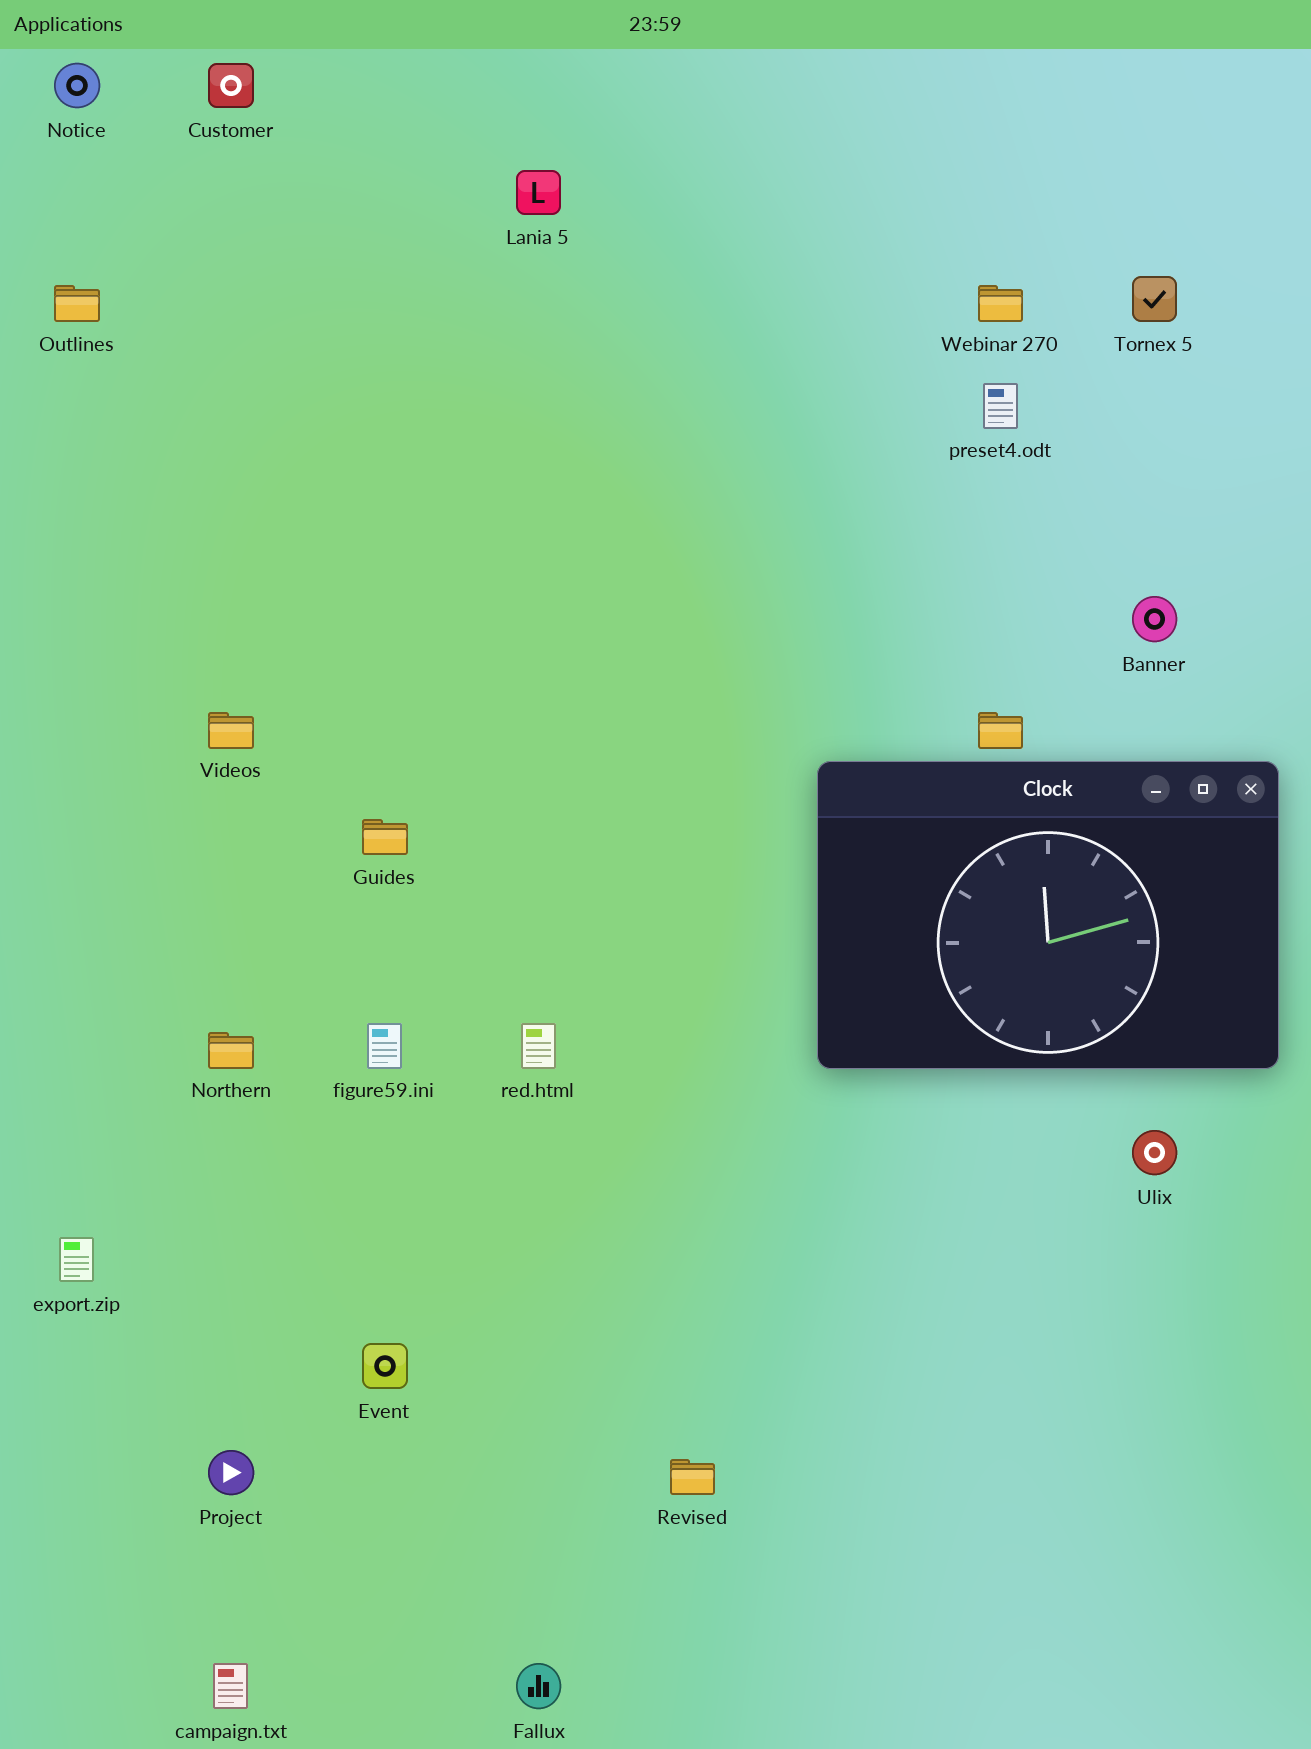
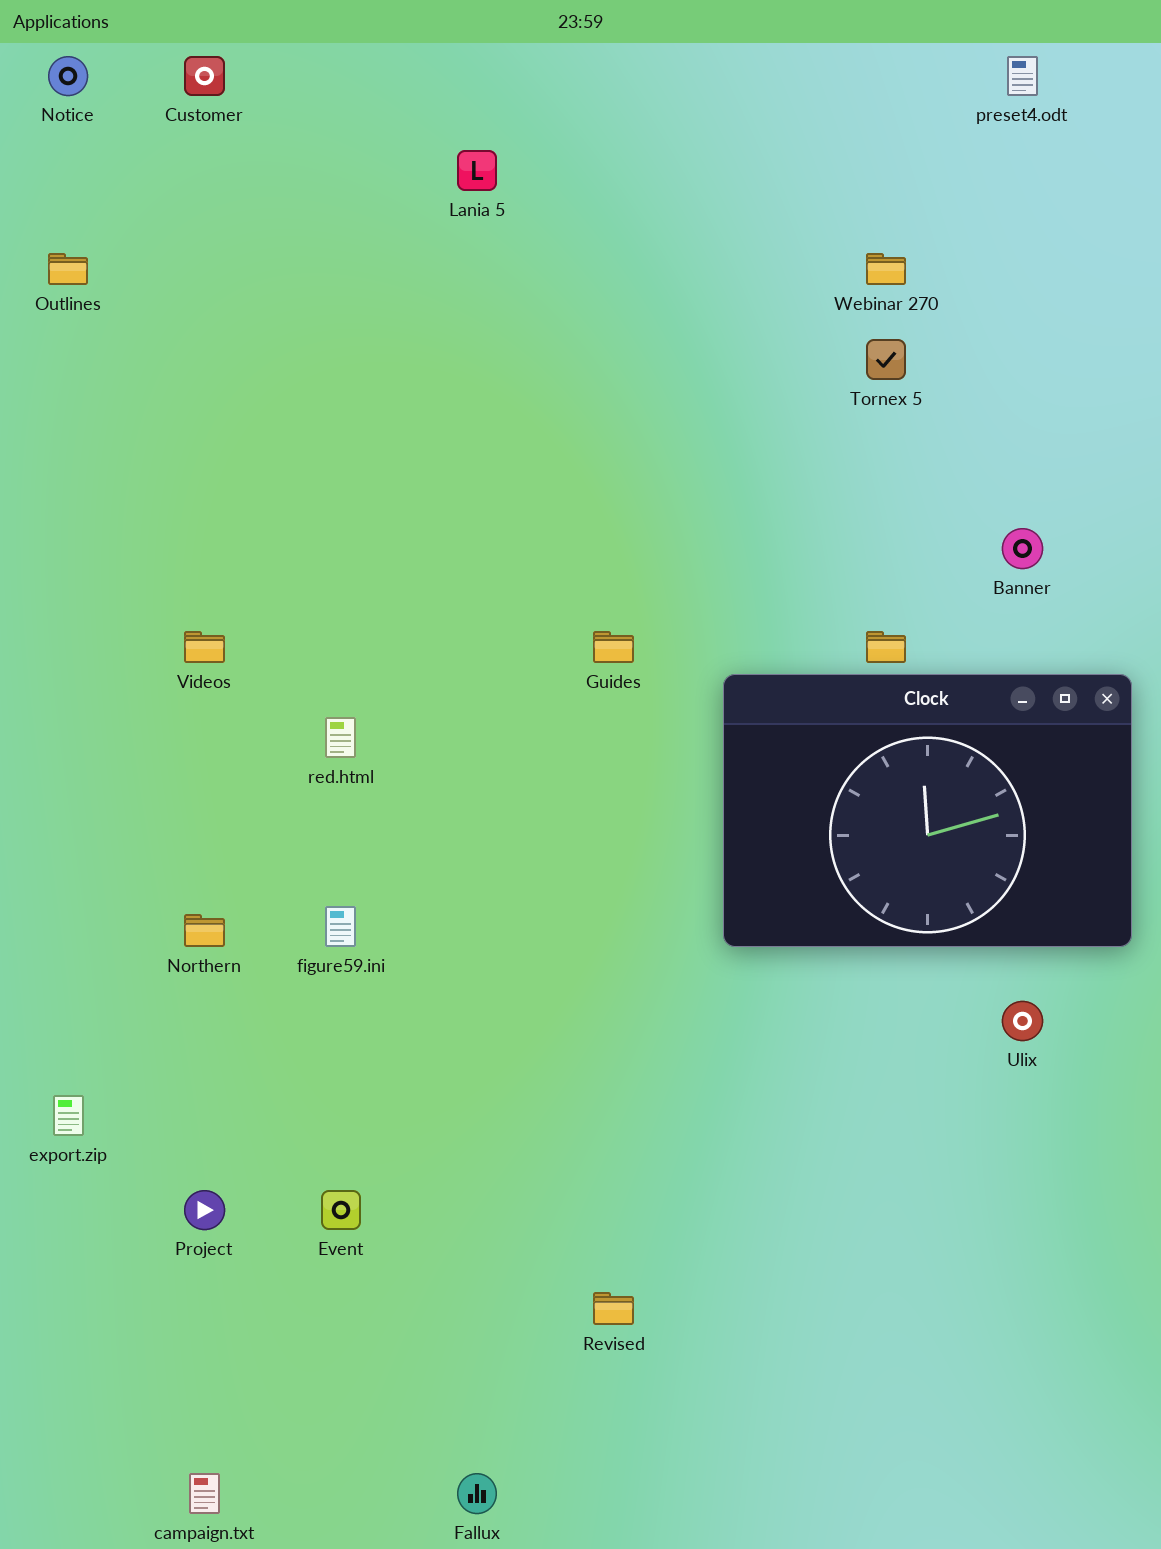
Tornex 5: [1132,276,1177,322] -> [866,339,906,380], moved
preset4.odt: [983,383,1018,429] -> [1007,56,1038,96], moved
Guides: [362,819,408,855] -> [593,631,634,663], moved
red.html: [521,1023,556,1069] -> [325,717,356,758], moved
Project: [208,1450,254,1495] -> [184,1190,225,1230], moved

